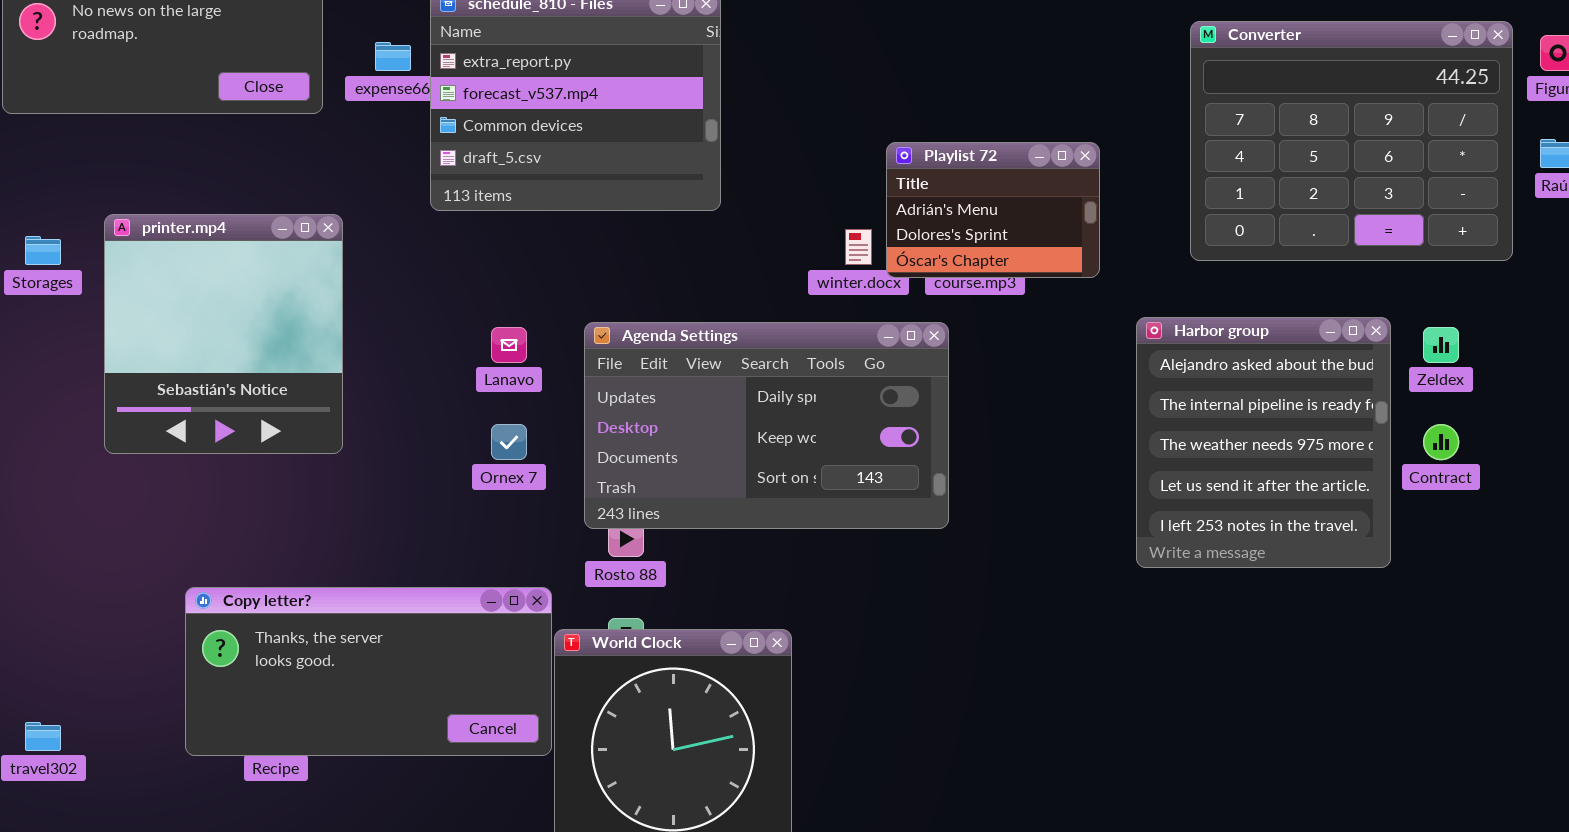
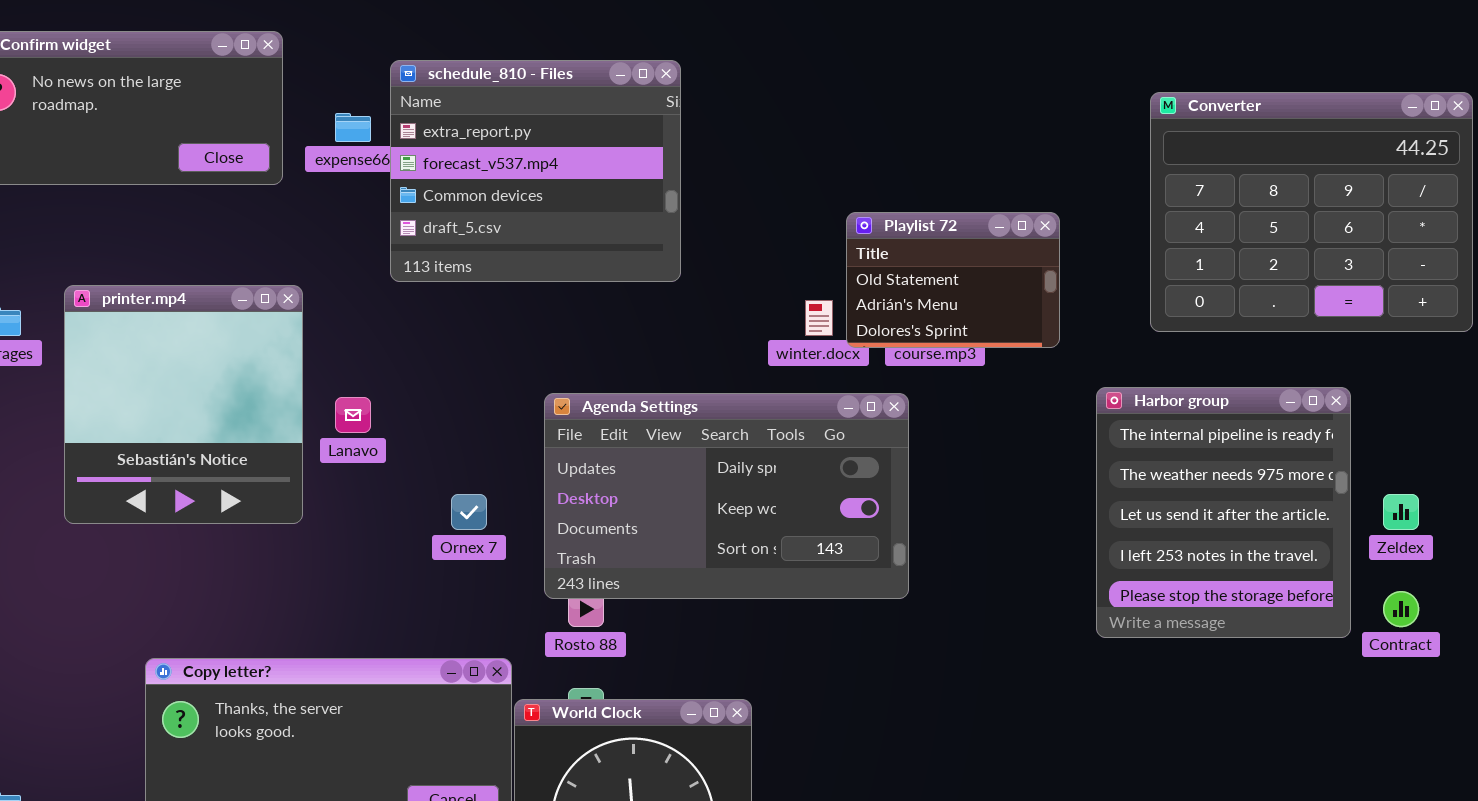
Playlist 72: [886,142,1100,278] -> [846,212,1060,348], scrolled up 1 row
Harbor group: [1136,317,1391,568] -> [1096,387,1351,638], scrolled down 1 row
Lanavo: [491,327,527,363] -> [335,397,371,433], moved
Zeldex: [1423,327,1459,363] -> [1383,494,1419,530], moved
Contract: [1423,424,1459,460] -> [1383,591,1419,627], moved

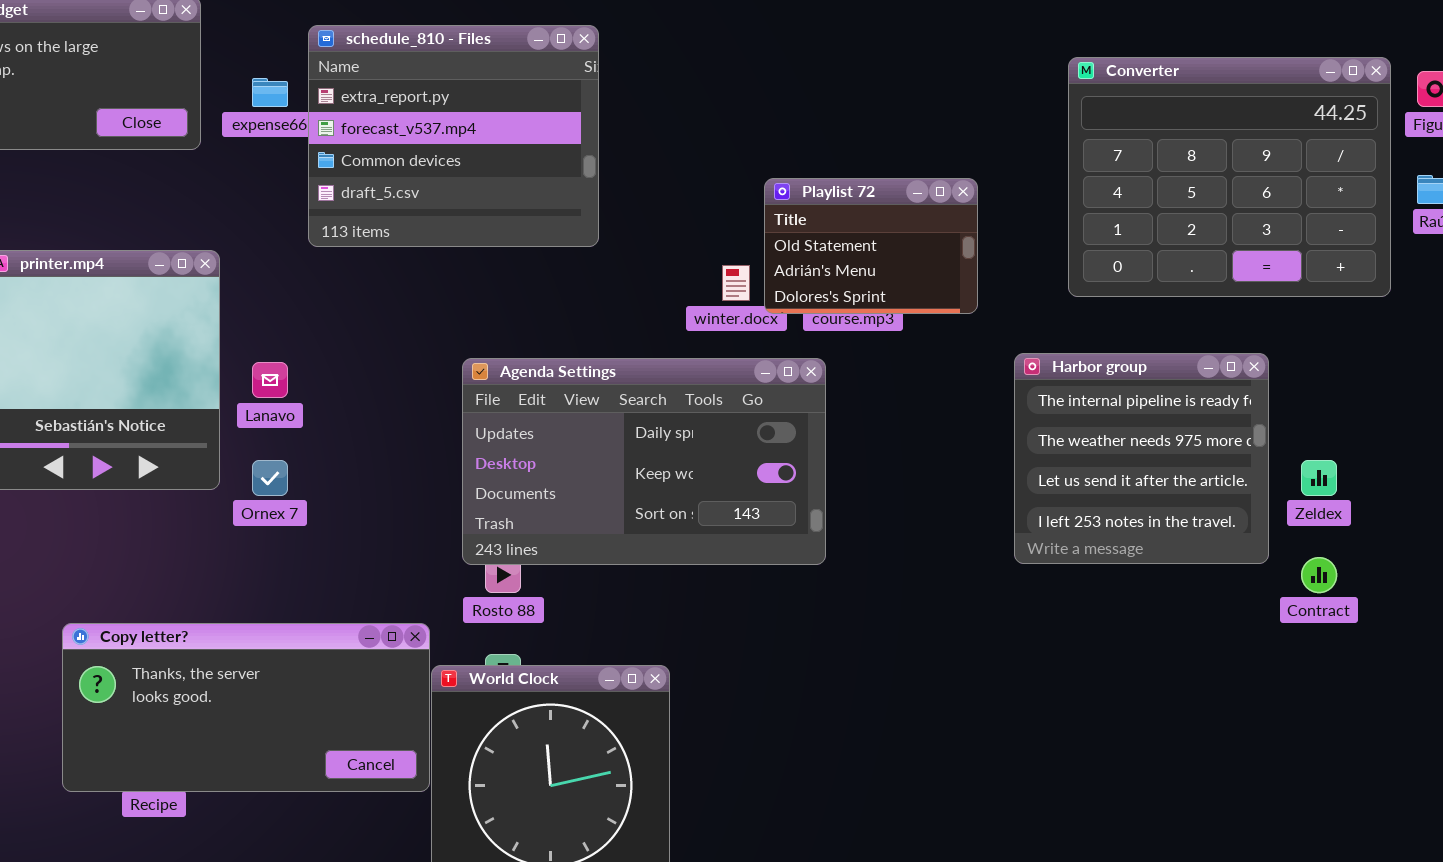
Harbor group: [1096,387,1351,638] -> [1014,353,1269,564], resized
Ornex 7: [451,494,487,530] -> [252,460,288,496], moved

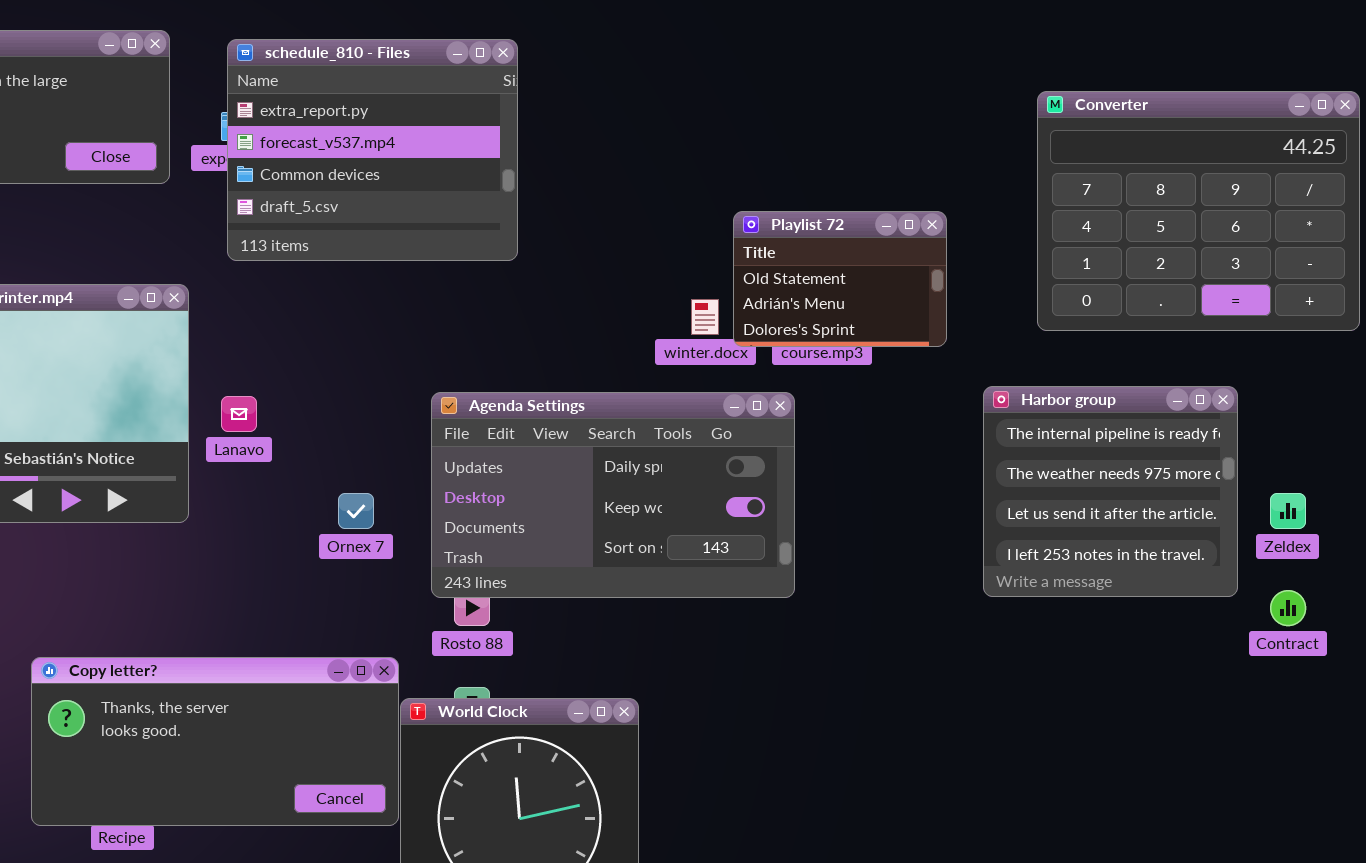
schedule_810 - Files: [308,25,599,247] -> [227,39,518,261], moved
Ornex 7: [252,460,288,496] -> [338,493,374,529], moved

